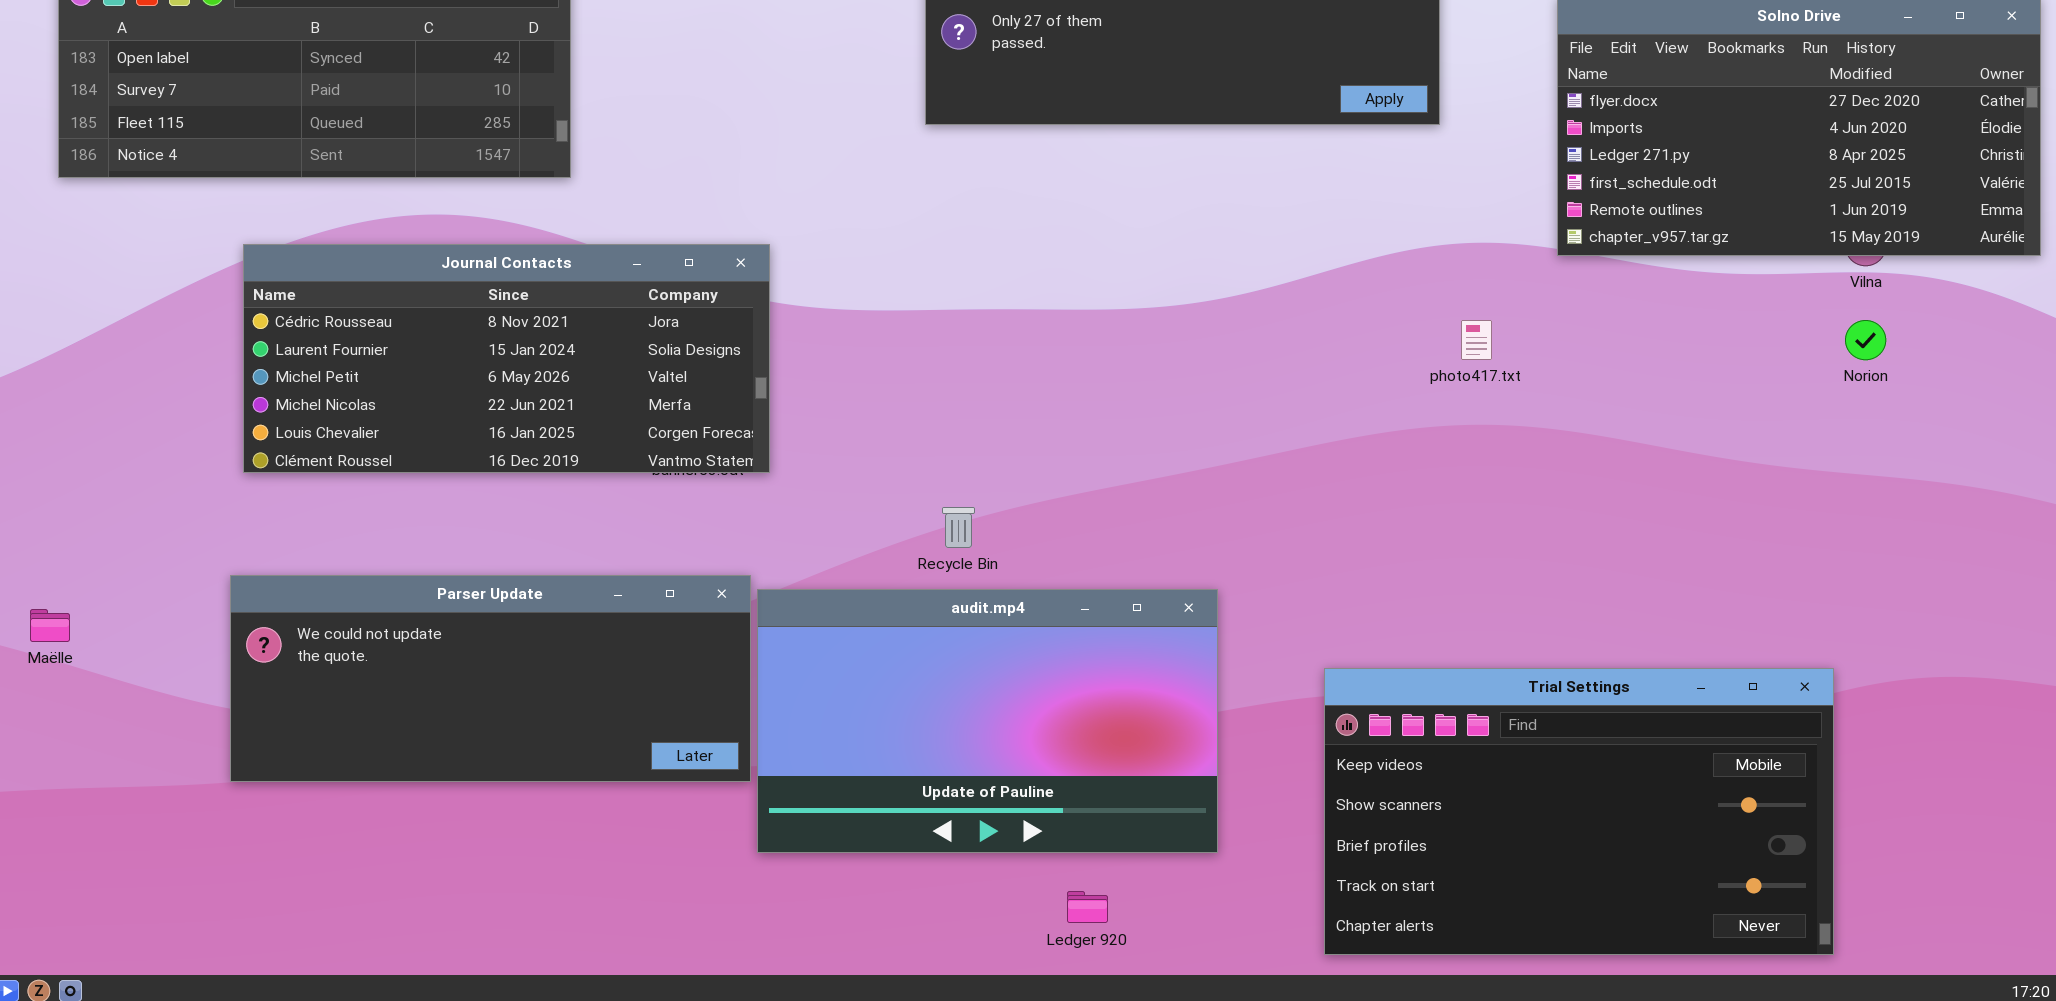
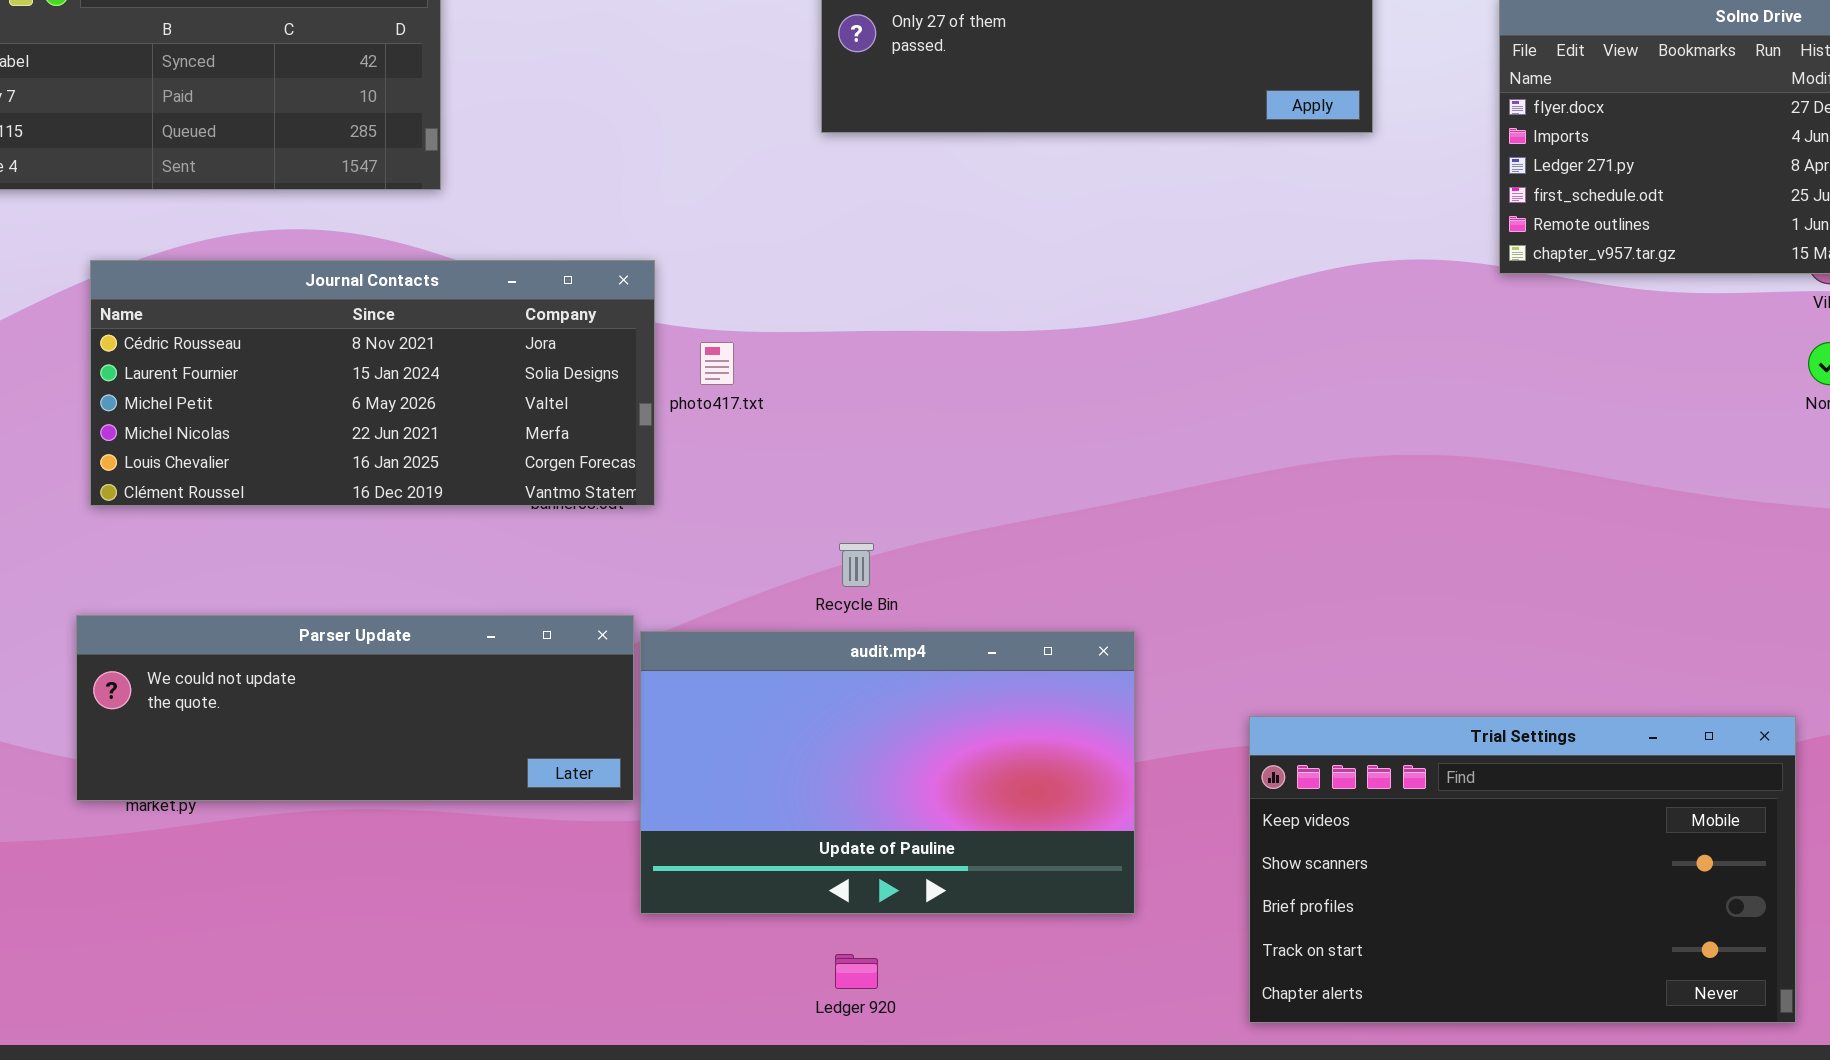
photo417.txt: [1461,320,1492,360] -> [700,342,734,385], moved
Parser Update: [230,575,751,782] -> [76,615,634,801], resized
Ledger 920: [1067,891,1108,923] -> [835,954,878,989], moved

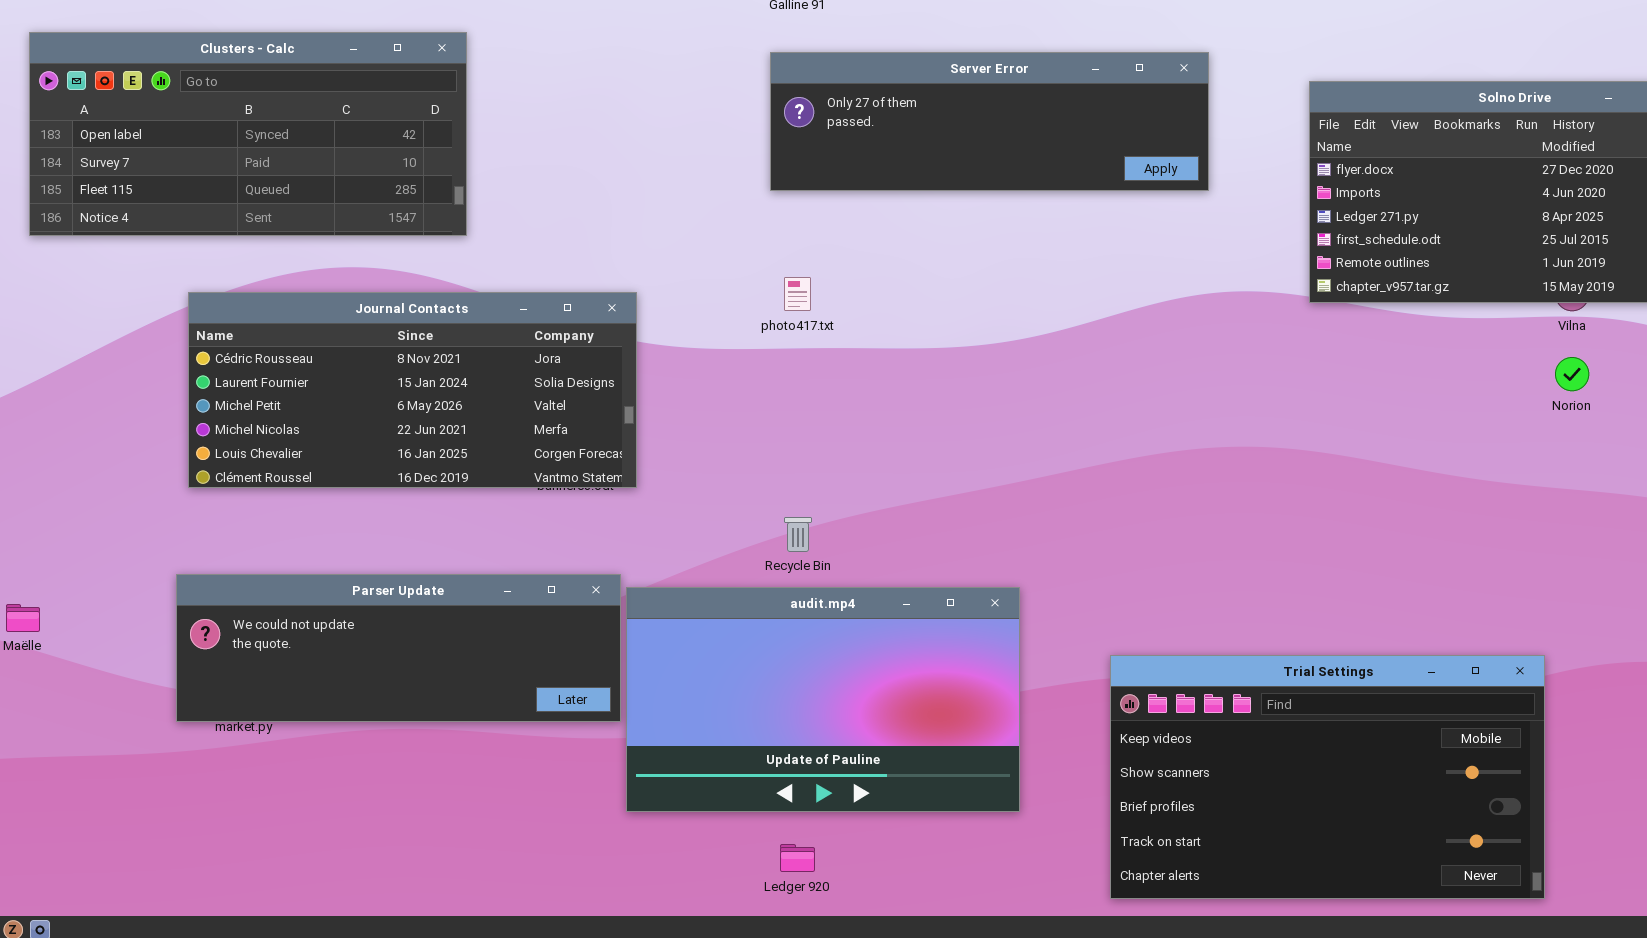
photo417.txt: [700,342,734,385] -> [784,277,811,311], moved

